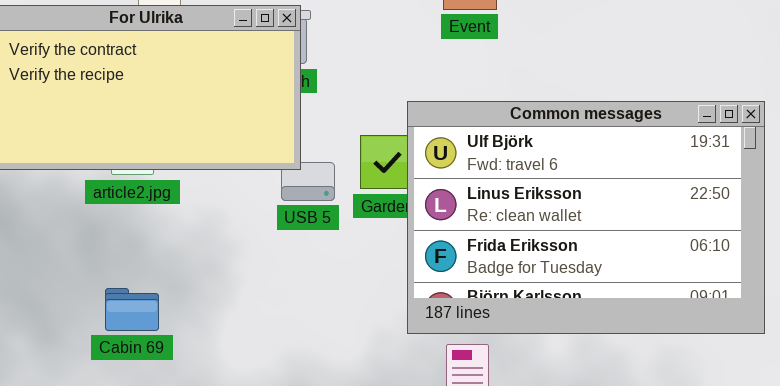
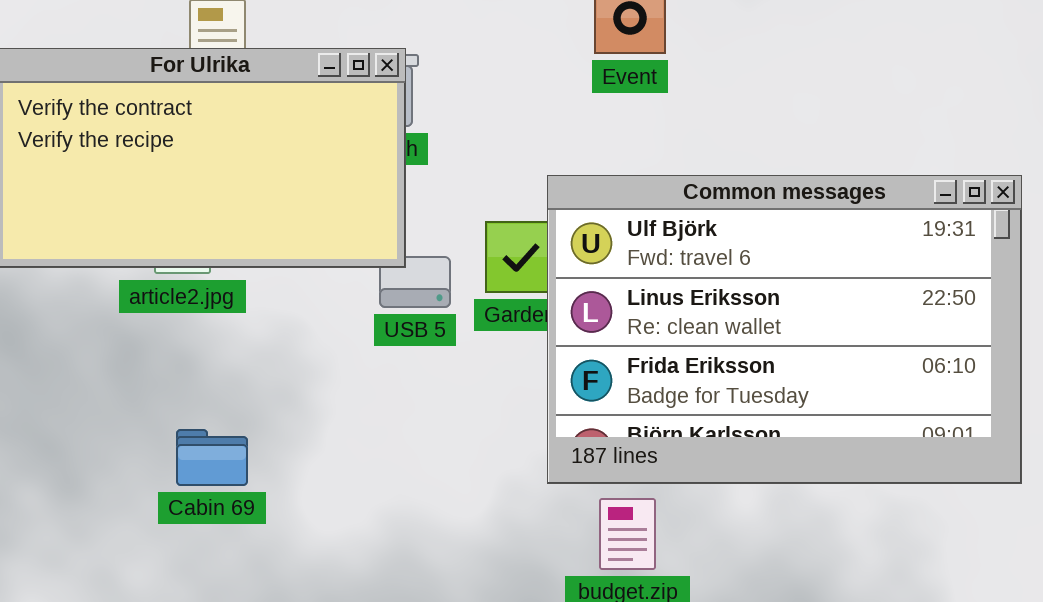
Cabin 69: [105,288,159,331] -> [176,429,248,486], moved

